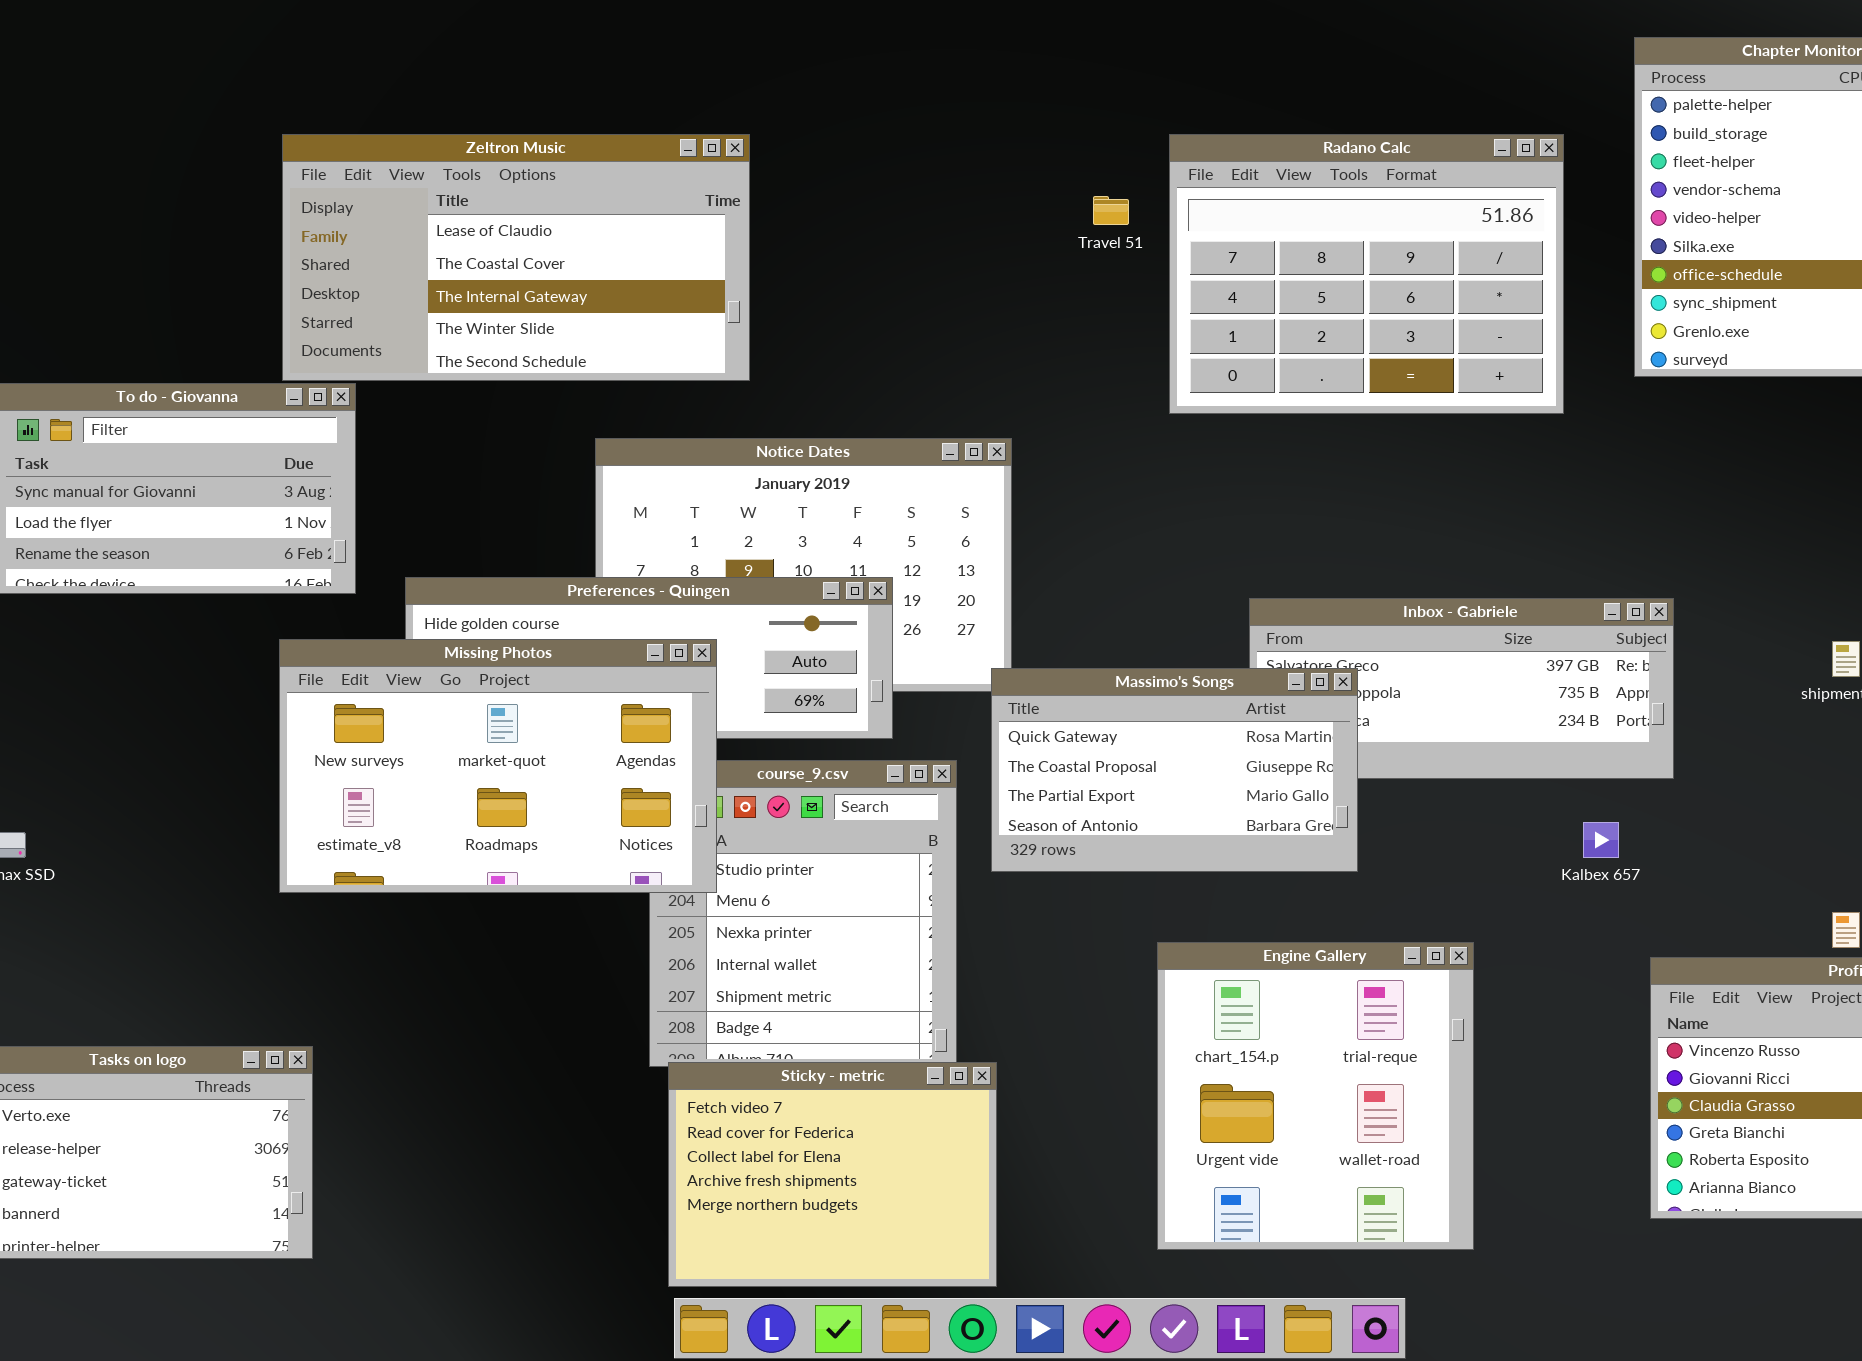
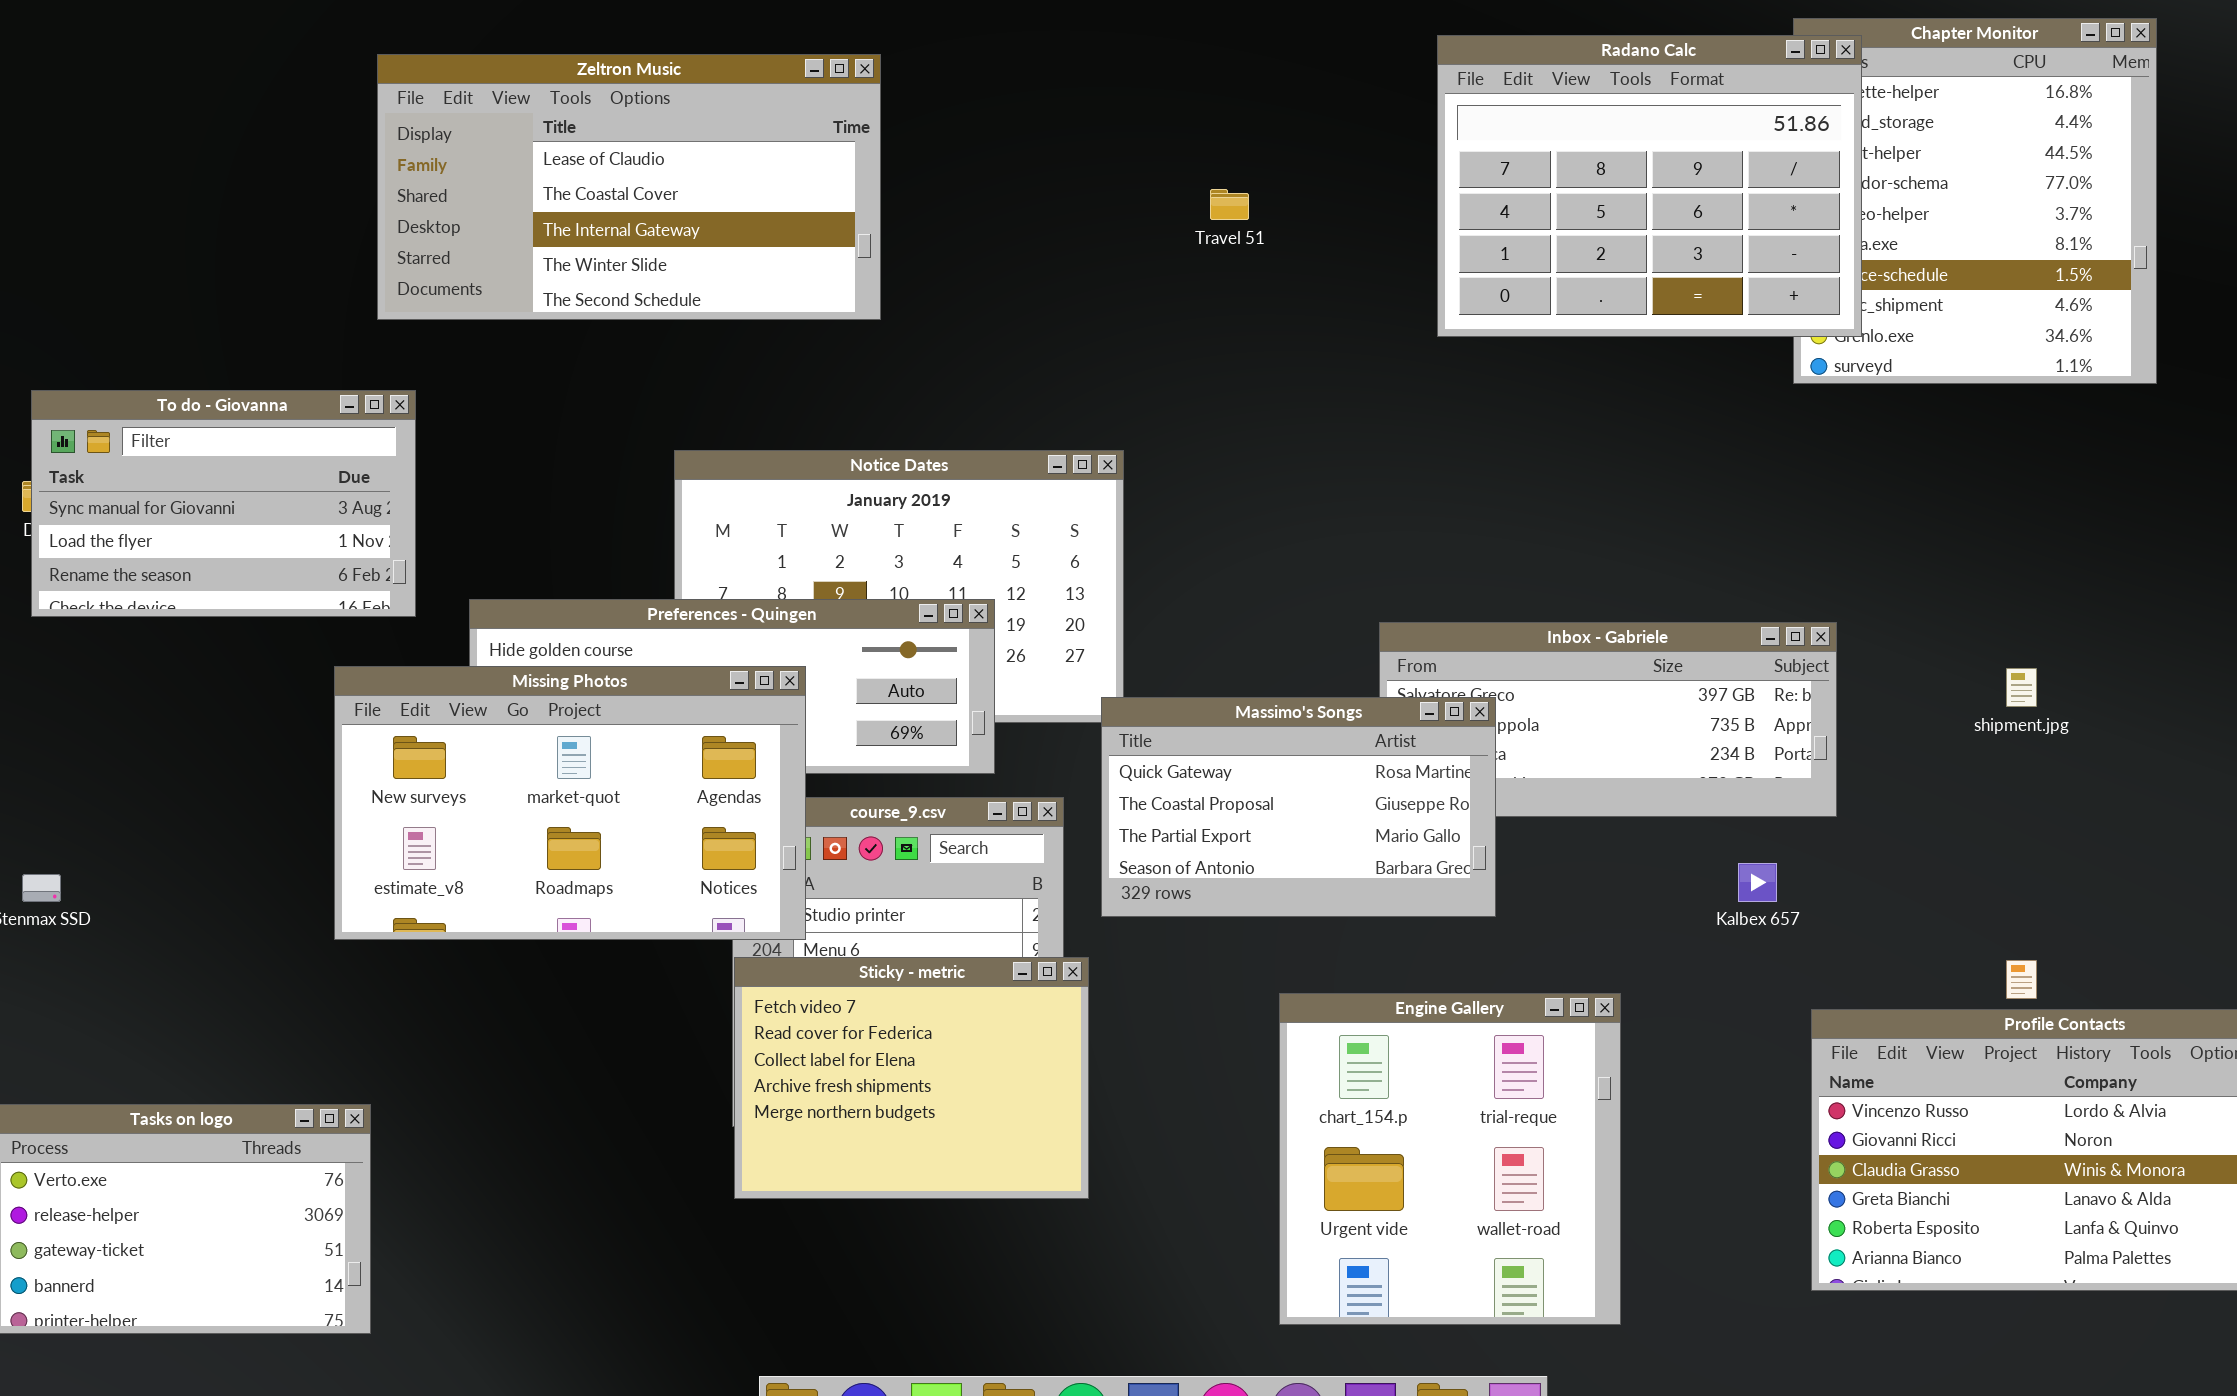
Zeltron Music: [282,134,750,381] -> [377,54,881,320], moved
Radano Calc: [1169,134,1564,414] -> [1437,35,1862,337], moved
Sticky - metric: [668,1062,997,1287] -> [734,957,1089,1199], moved

